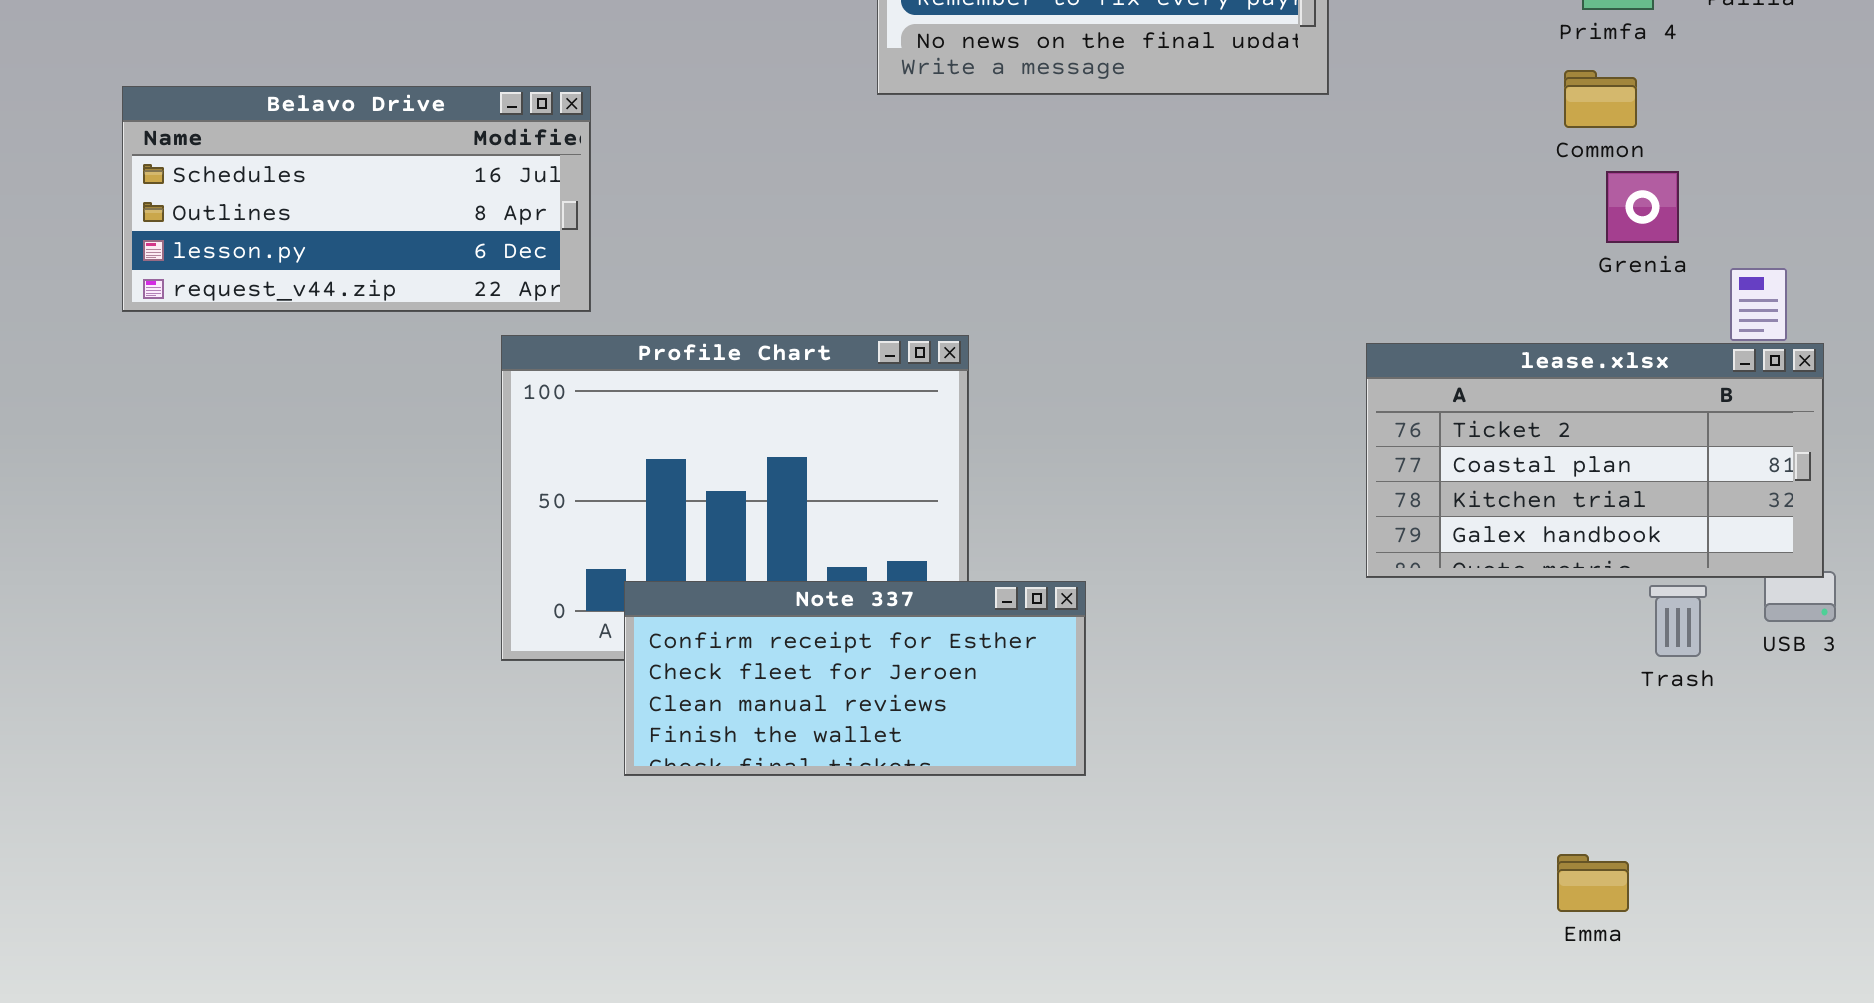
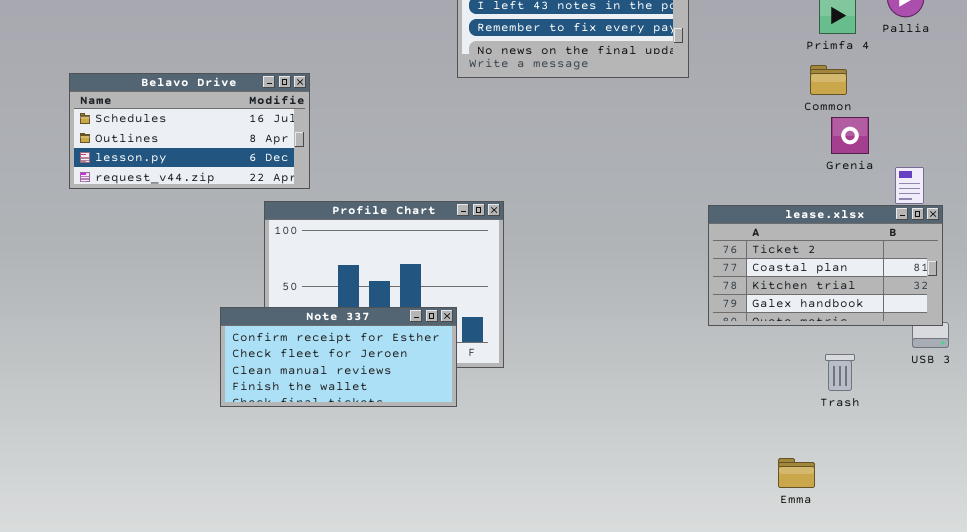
Note 337: [624,581,1086,776] -> [220,307,457,407], moved
Trash: [1649,585,1707,657] -> [825,354,855,391], moved
Emma: [1557,854,1629,912] -> [778,458,815,488], moved

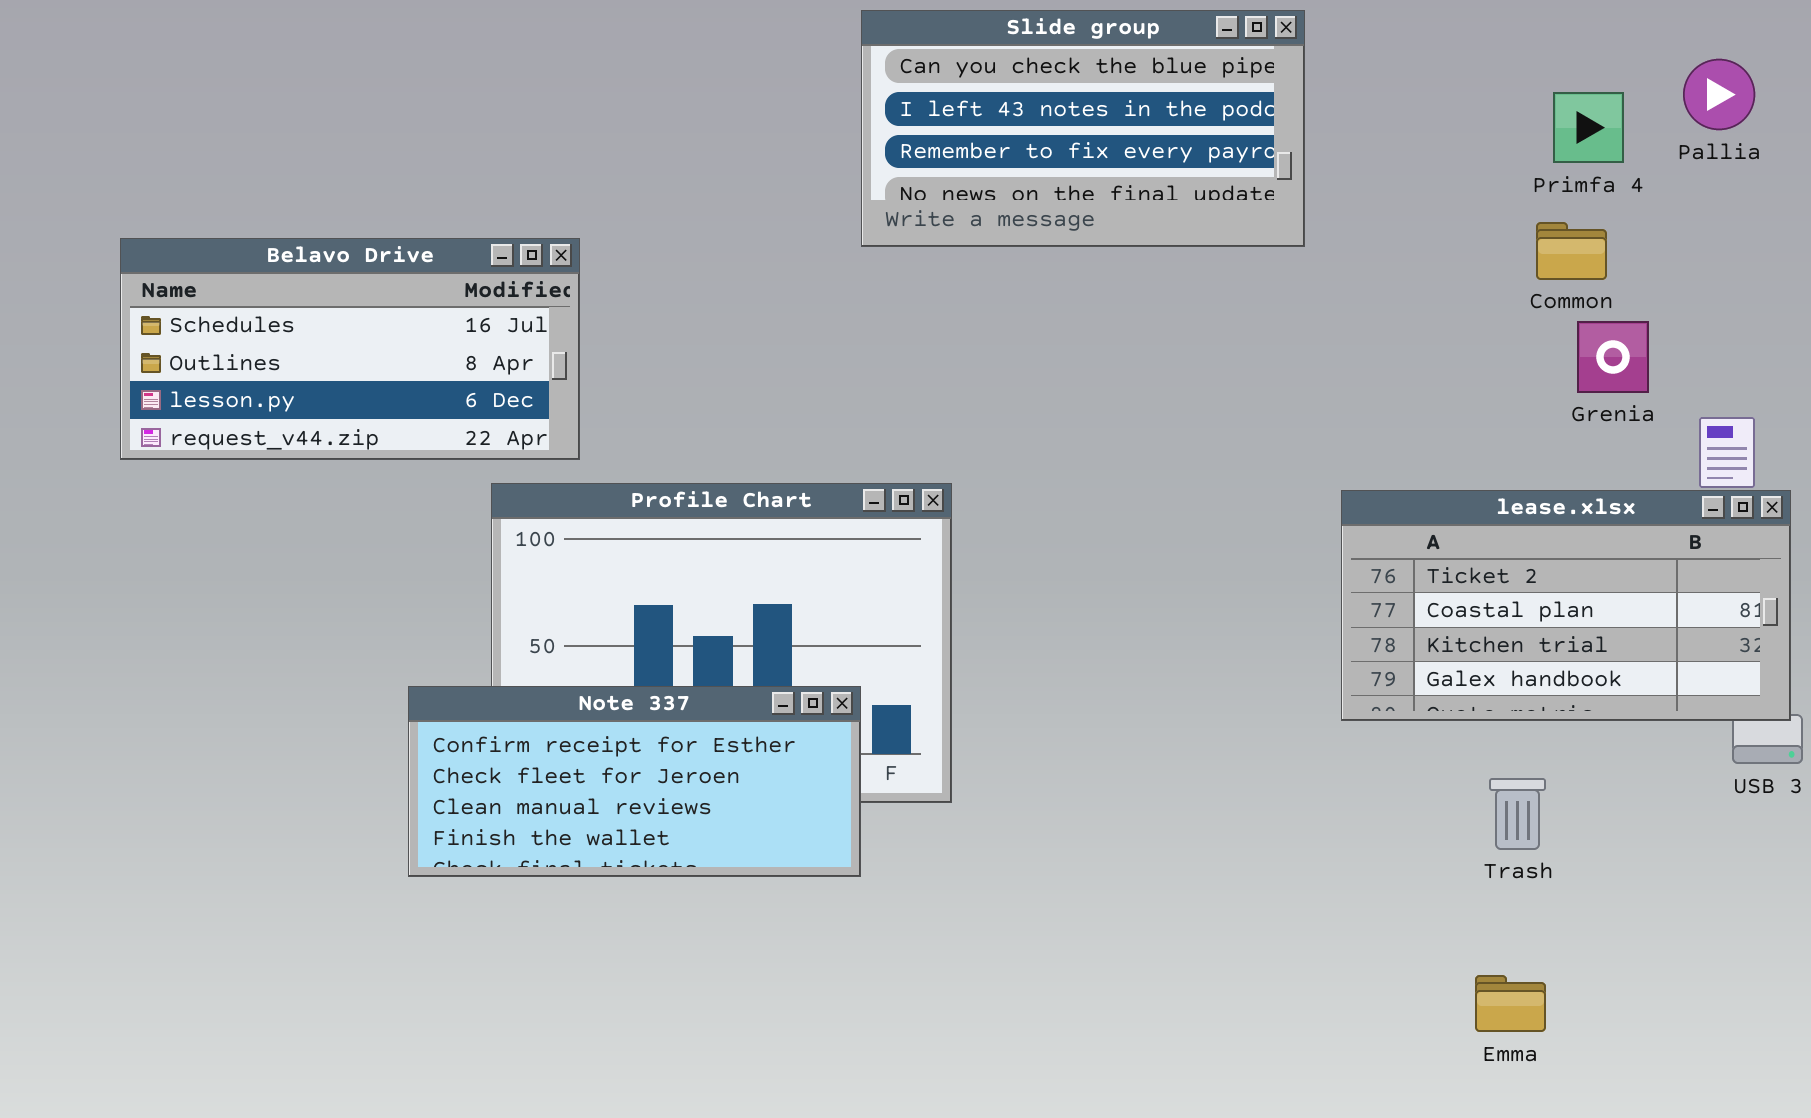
Trash: [825,354,855,391] -> [1489,778,1546,850], moved

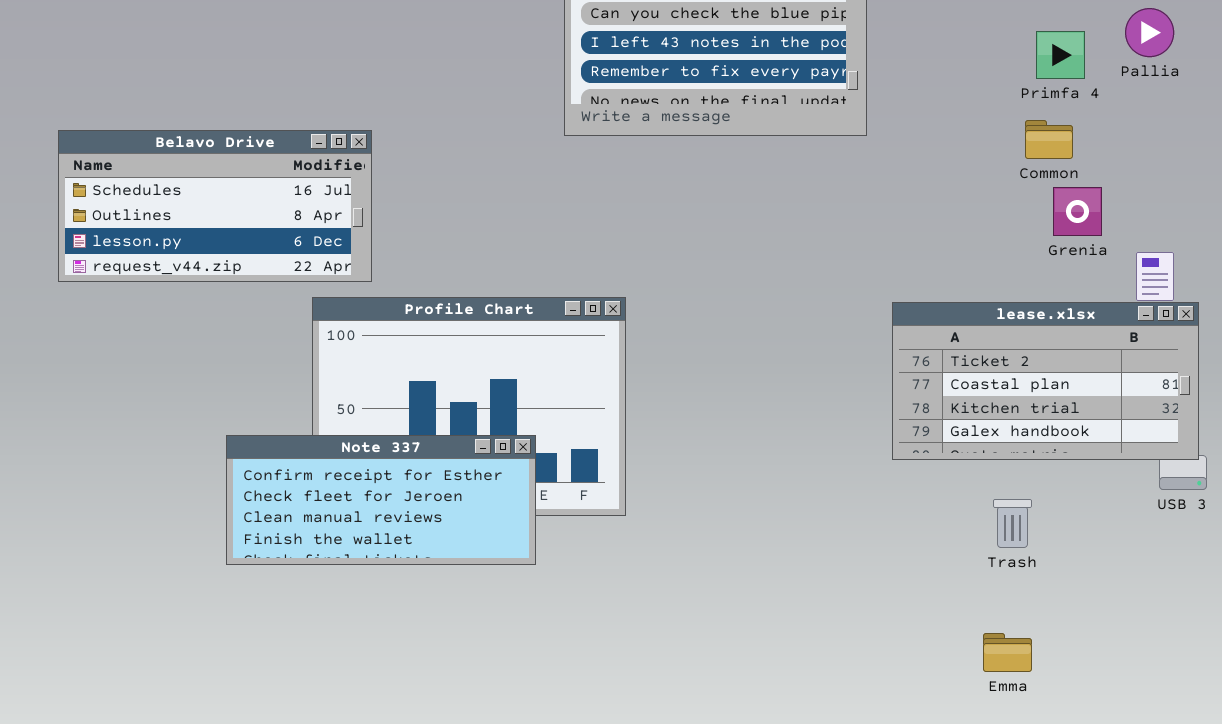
Note 337: [408,686,861,877] -> [226,435,536,565], moved

